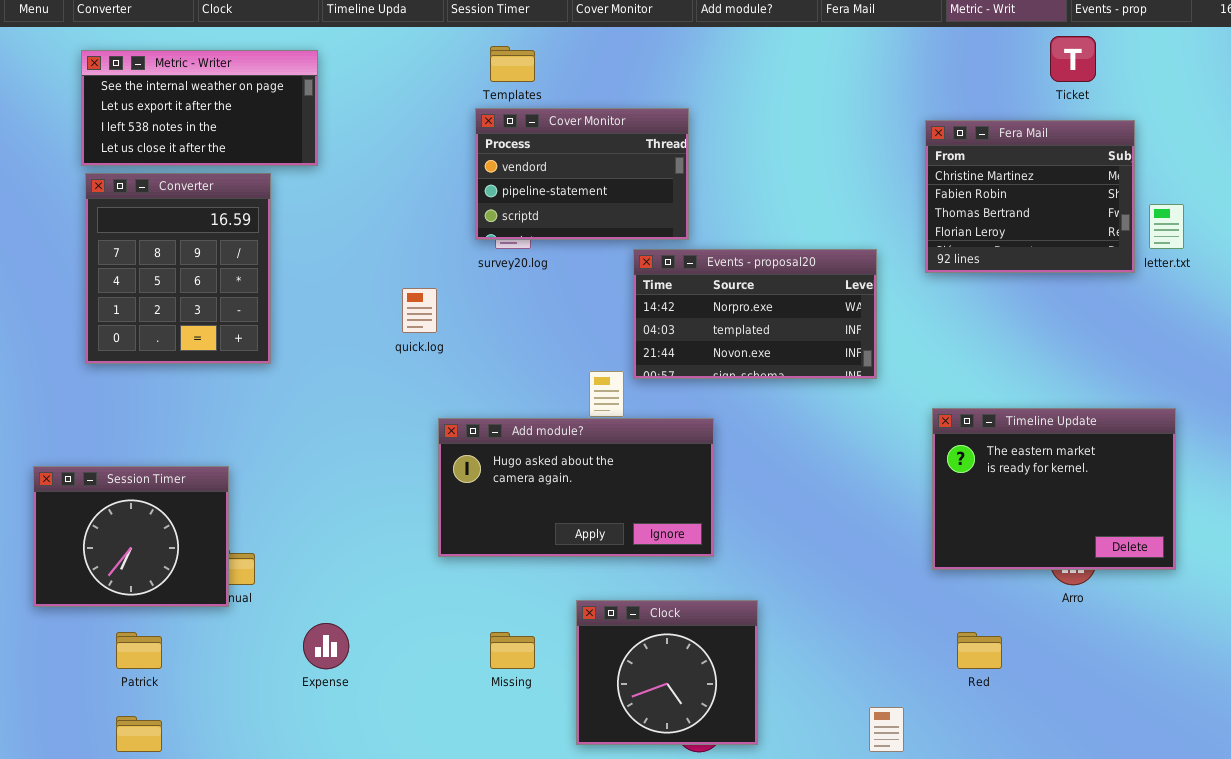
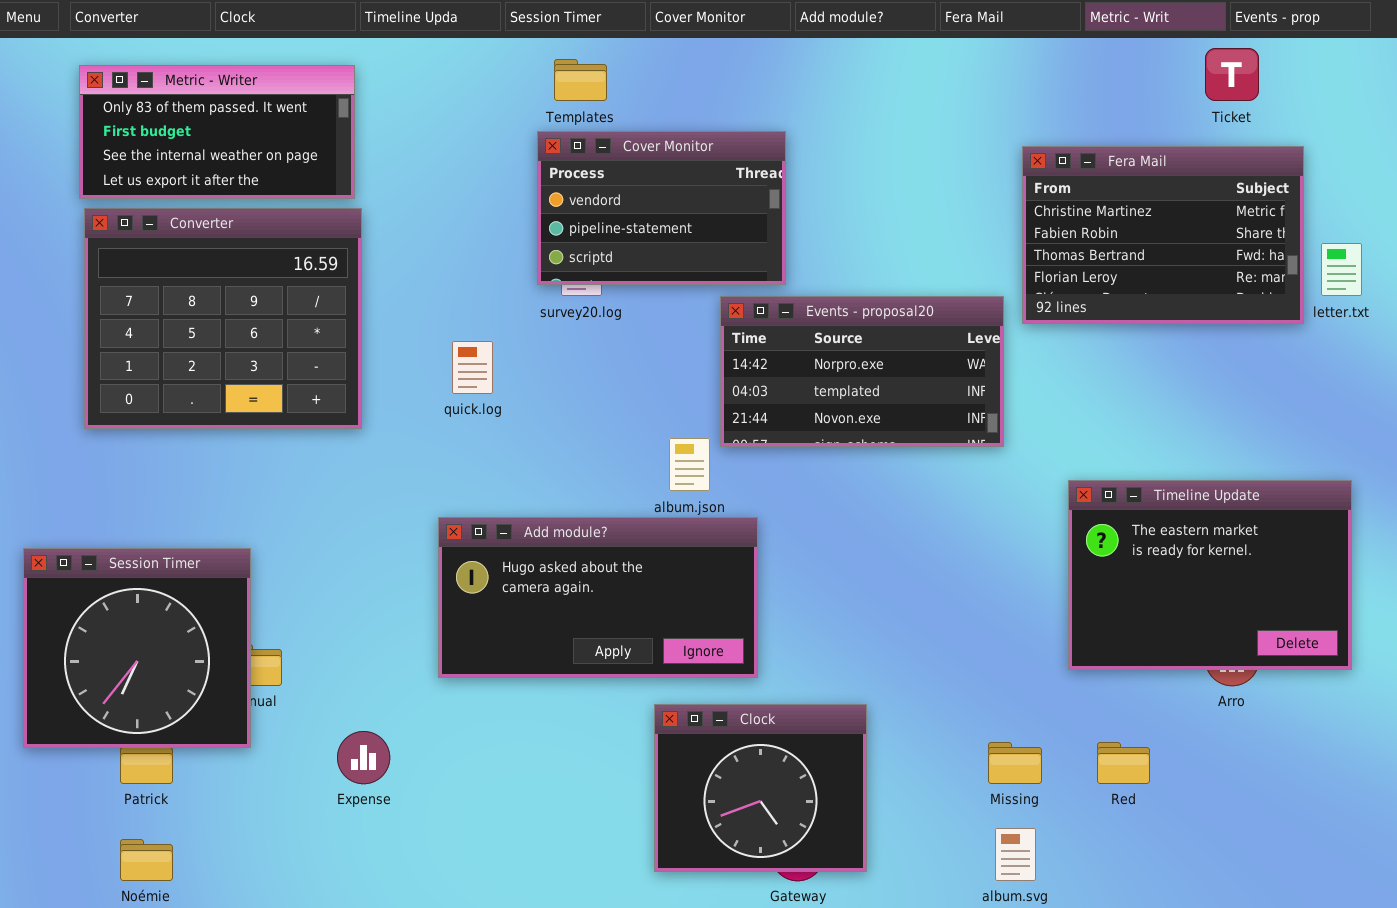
Metric - Writer: [81,50,318,166] -> [79,65,355,199], scrolled up 2 rows
Fera Mail: [925,120,1135,273] -> [1022,146,1304,324], resized
Converter: [85,173,271,364] -> [84,208,362,429], resized
Add module?: [438,418,714,557] -> [438,517,758,678], moved
Session Timer: [33,466,229,607] -> [23,548,251,748], resized
Missing: [490,632,535,669] -> [988,742,1042,784], moved

